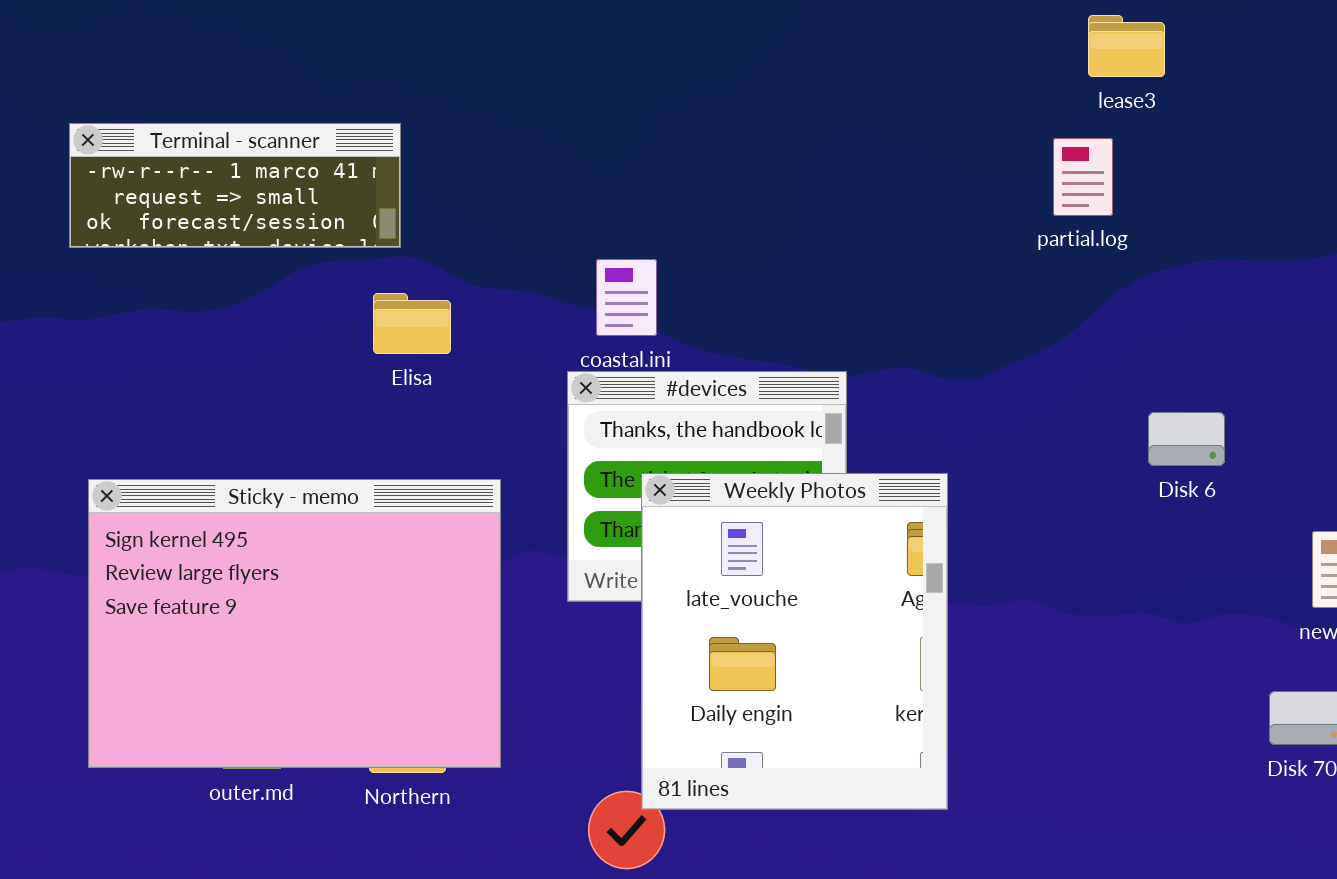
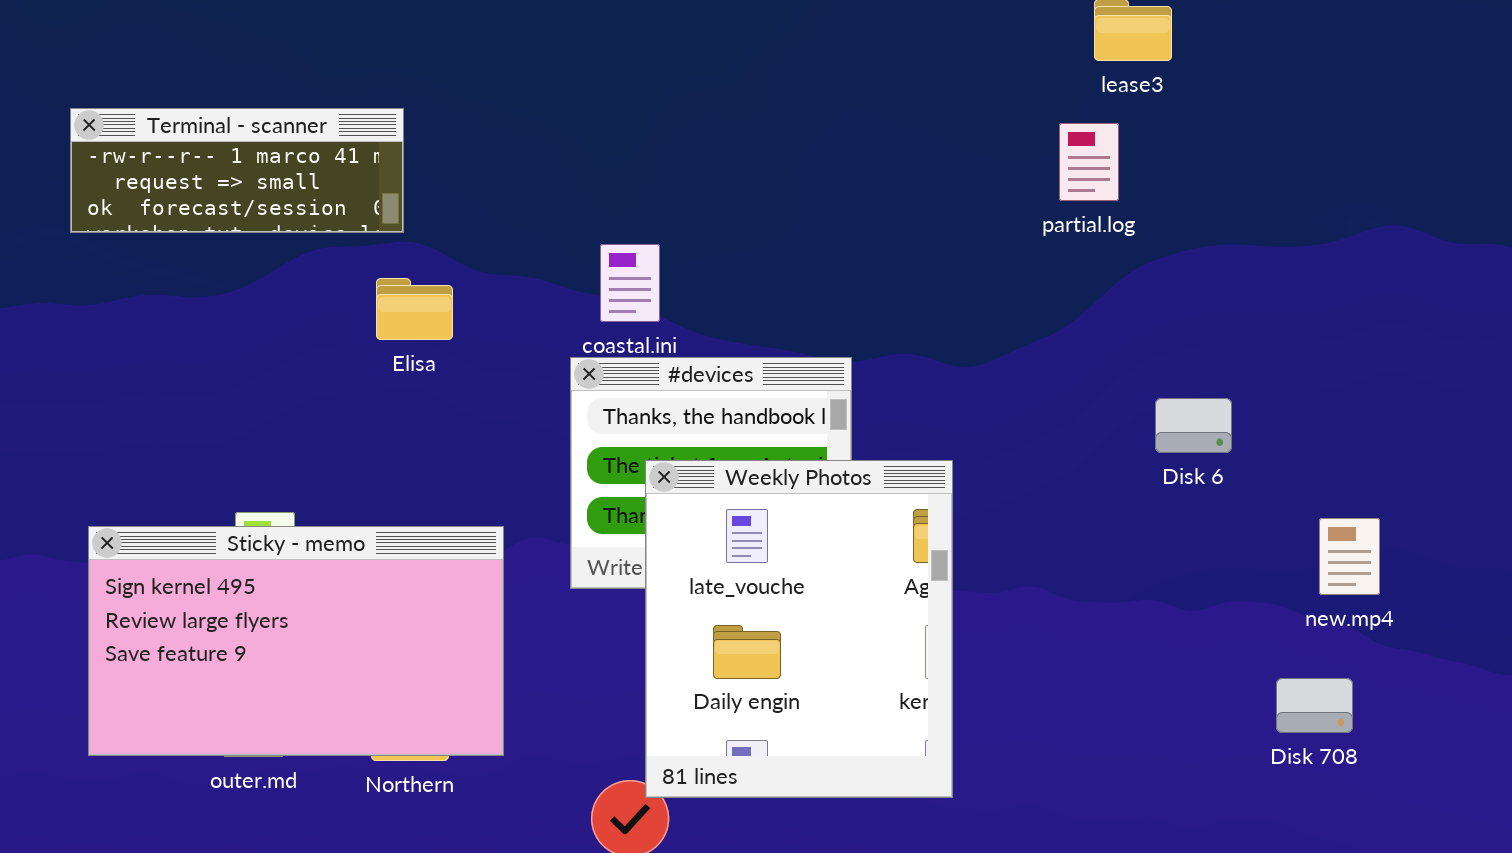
Sticky - memo: [88,479,501,768] -> [88,526,504,756], resized

